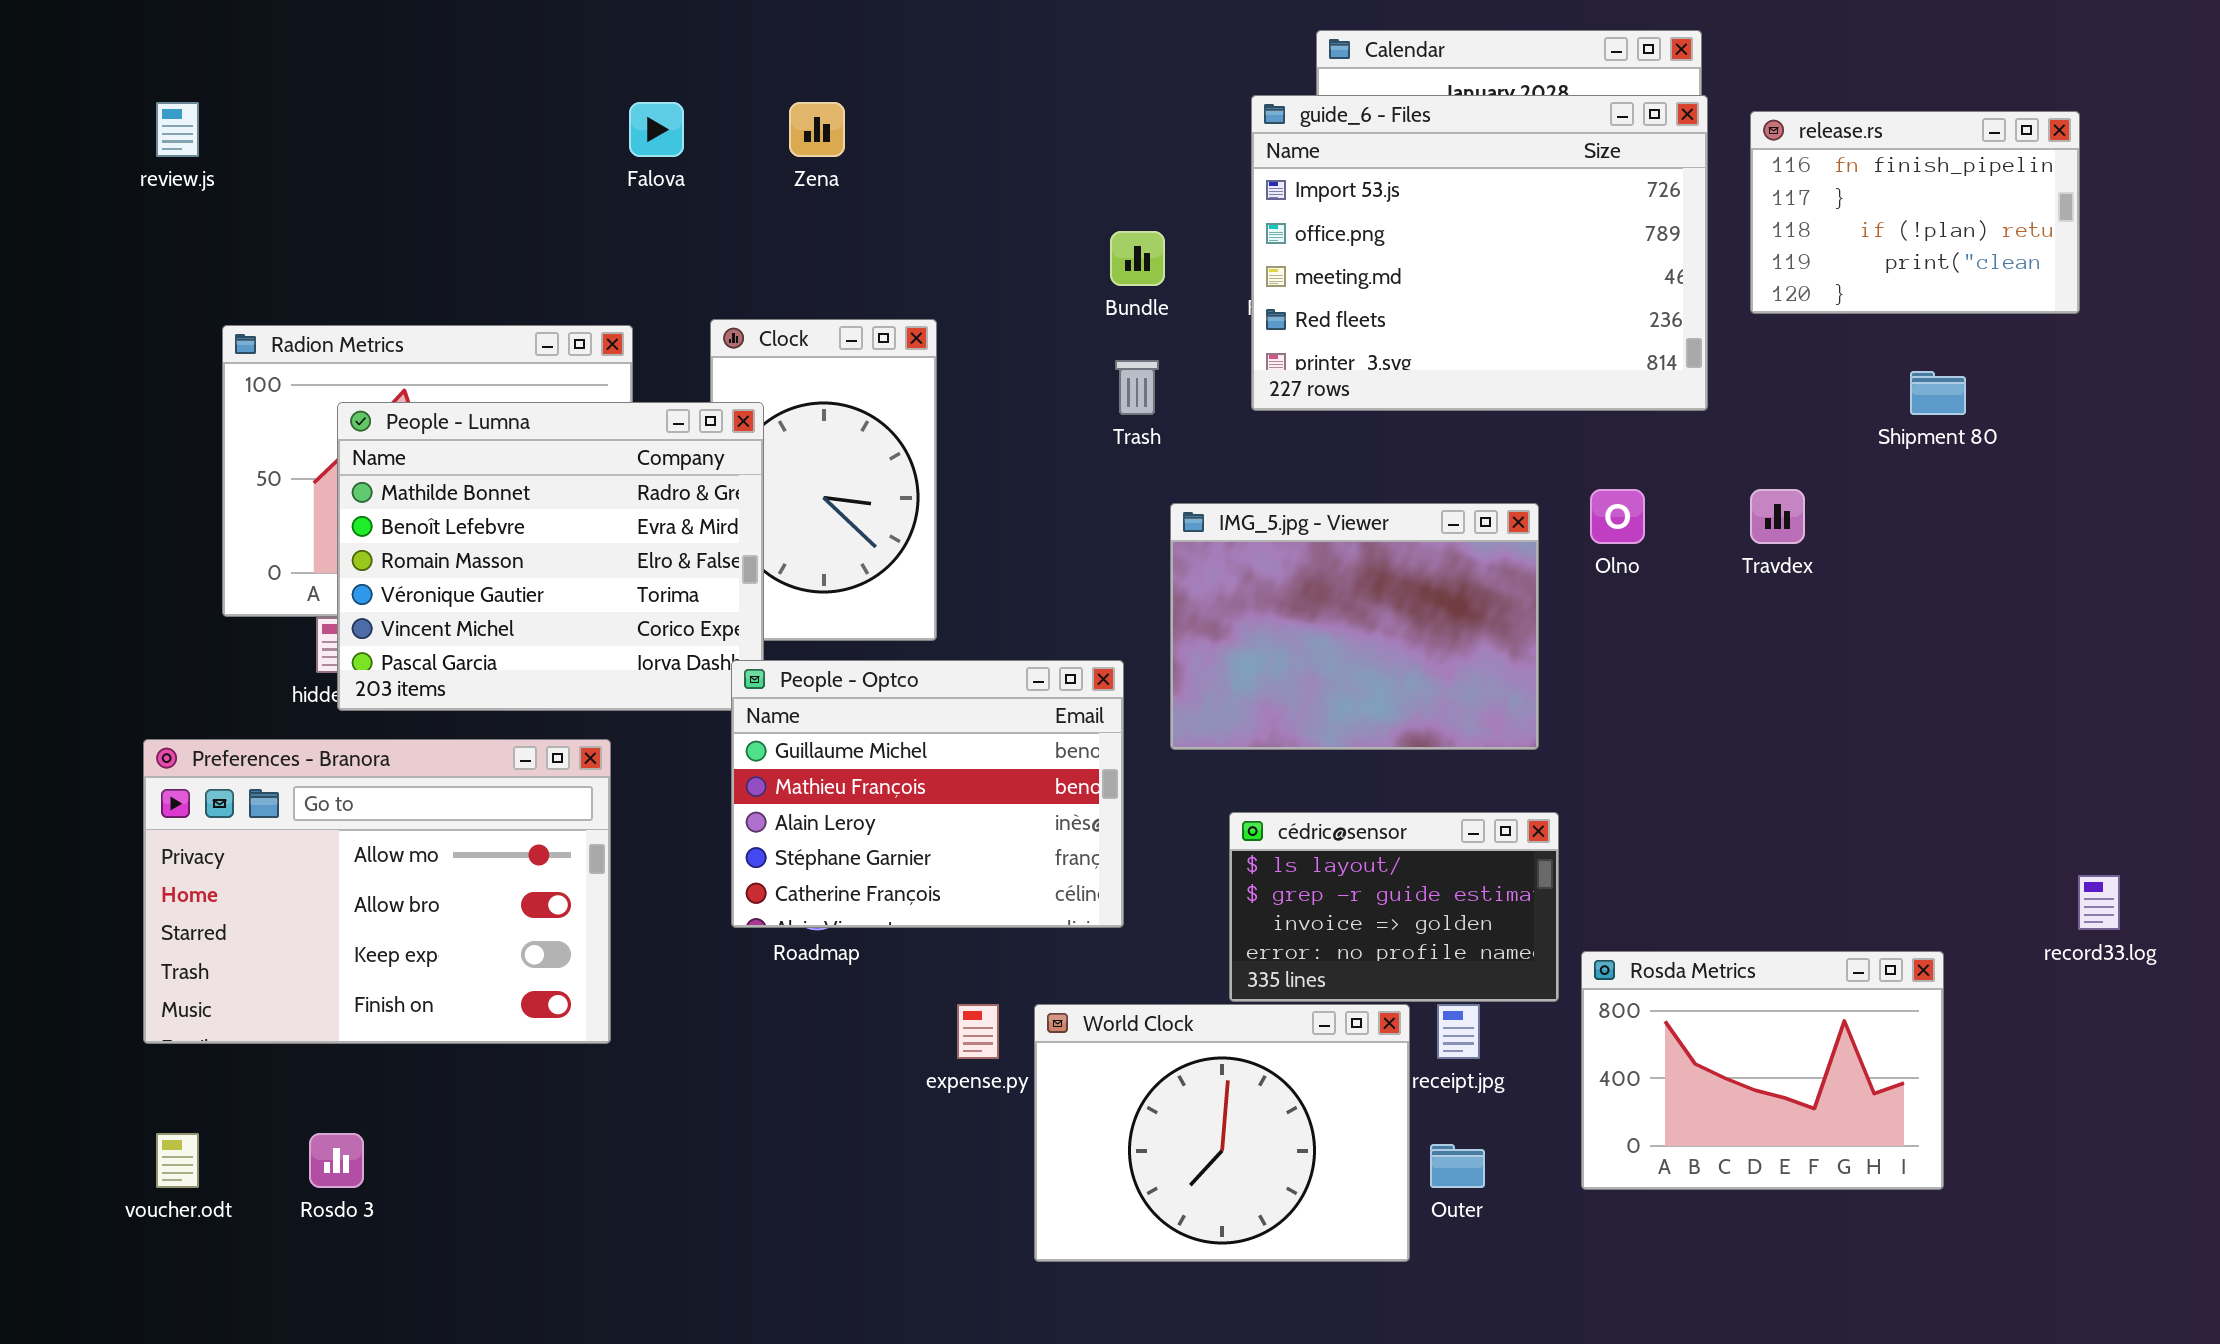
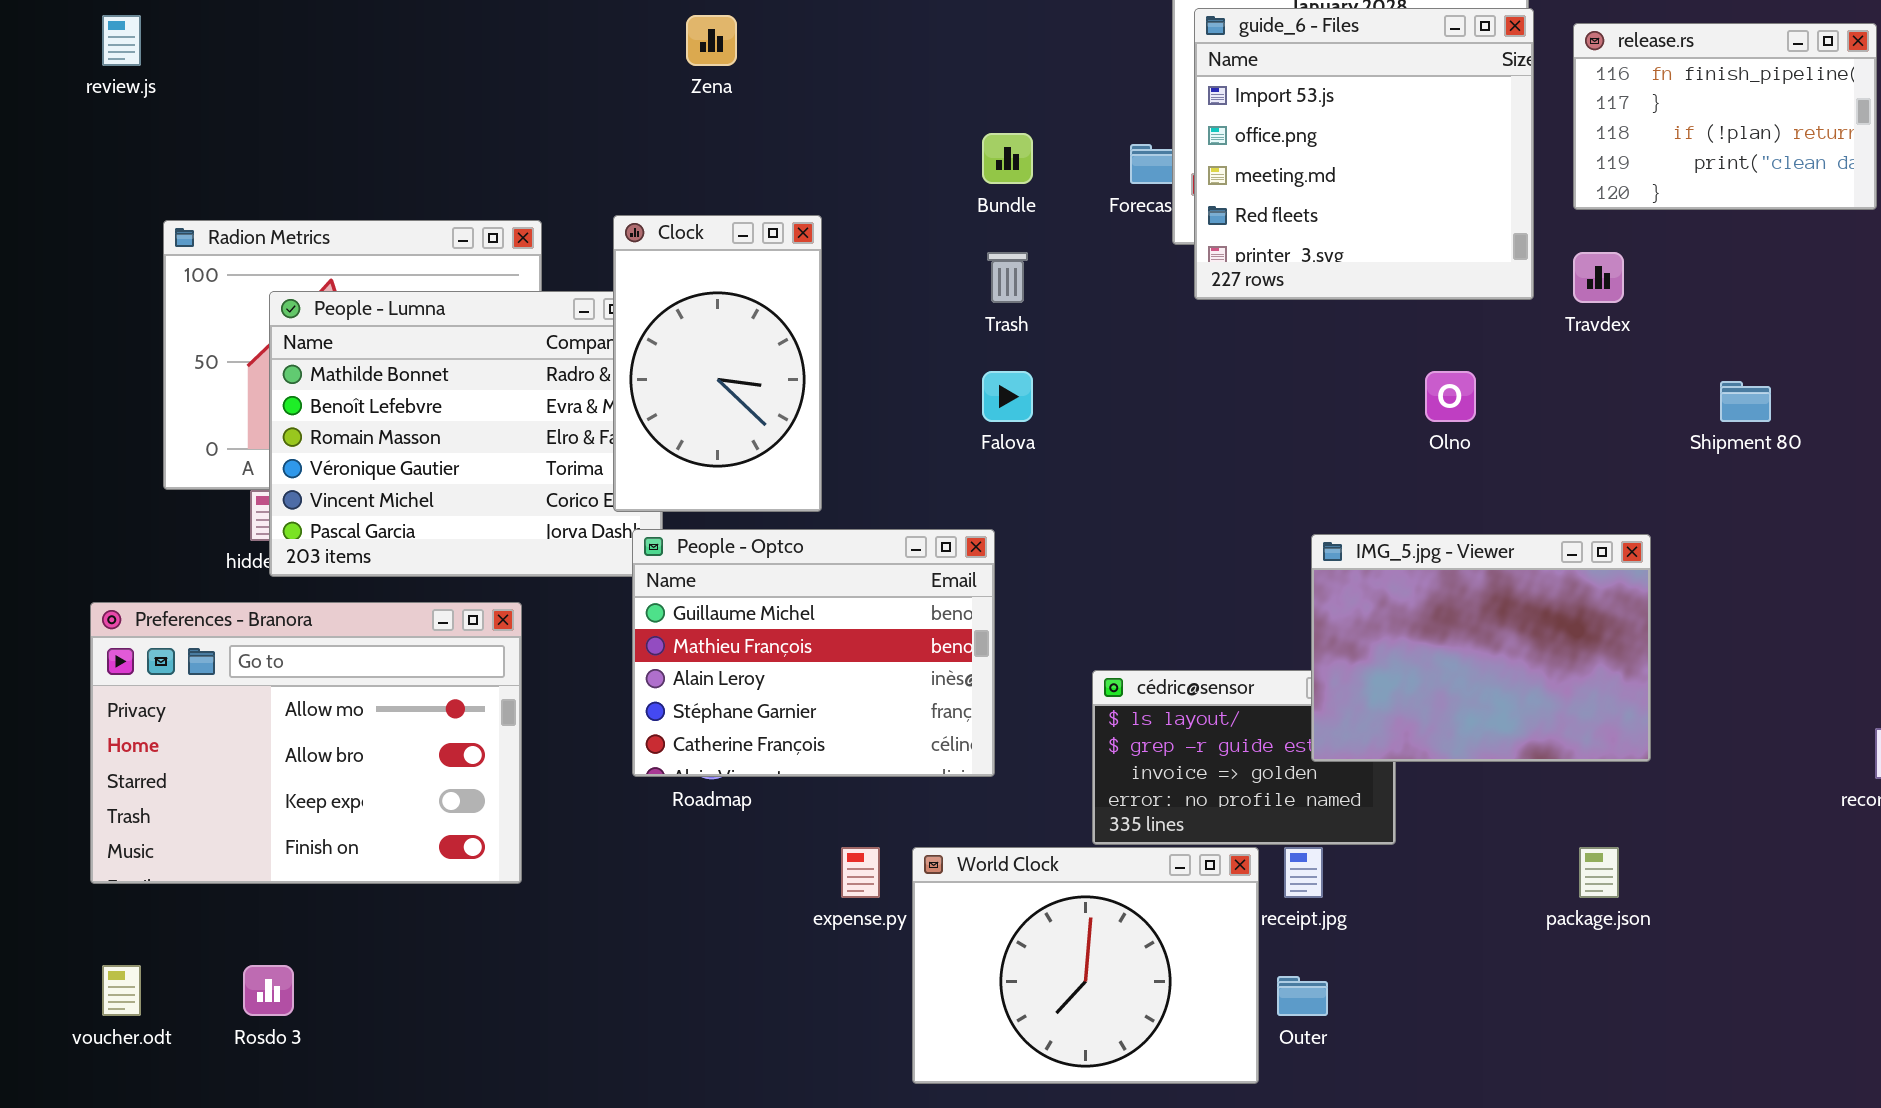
guide_6 - Files: [1251,95,1708,411] -> [1194,8,1534,300], resized
Falova: [629,102,684,157] -> [982,371,1033,422], moved
Clock: [710,319,937,641] -> [613,215,822,512], raised
Shipment 80: [1910,371,1966,415] -> [1720,381,1771,422], moved
Travdex: [1750,489,1805,544] -> [1573,252,1624,303], moved
IMG_5.jpg - Viewer: [1170,503,1539,750] -> [1311,534,1651,762], moved
Rosda Metrics: [1581,951,1944,1190] -> none, closed

